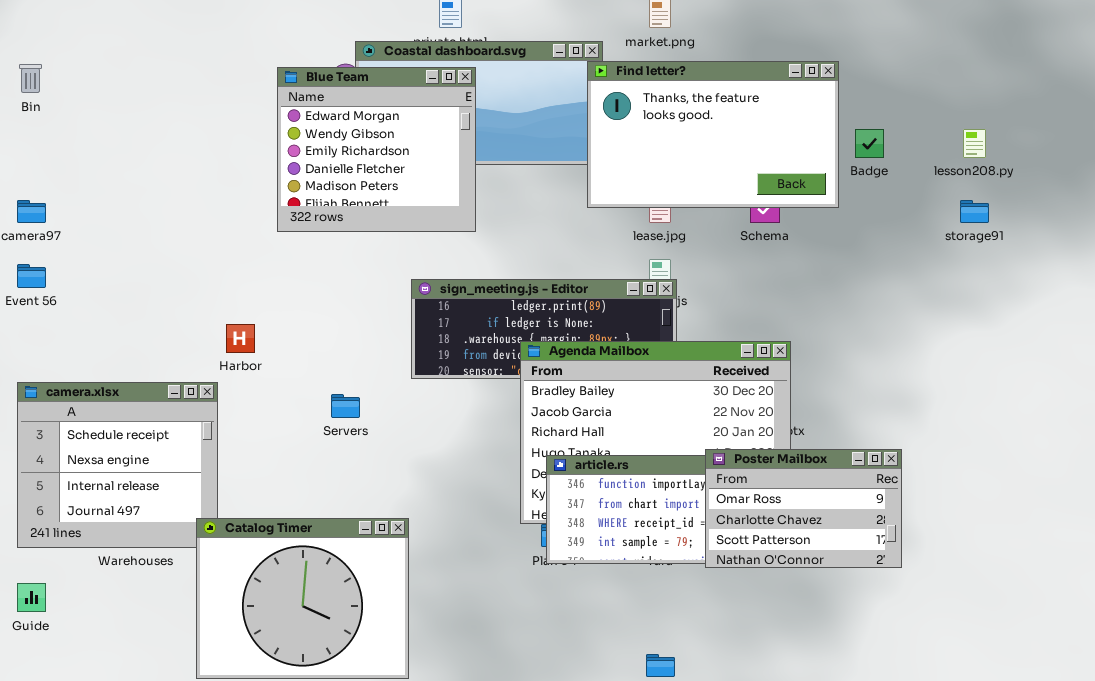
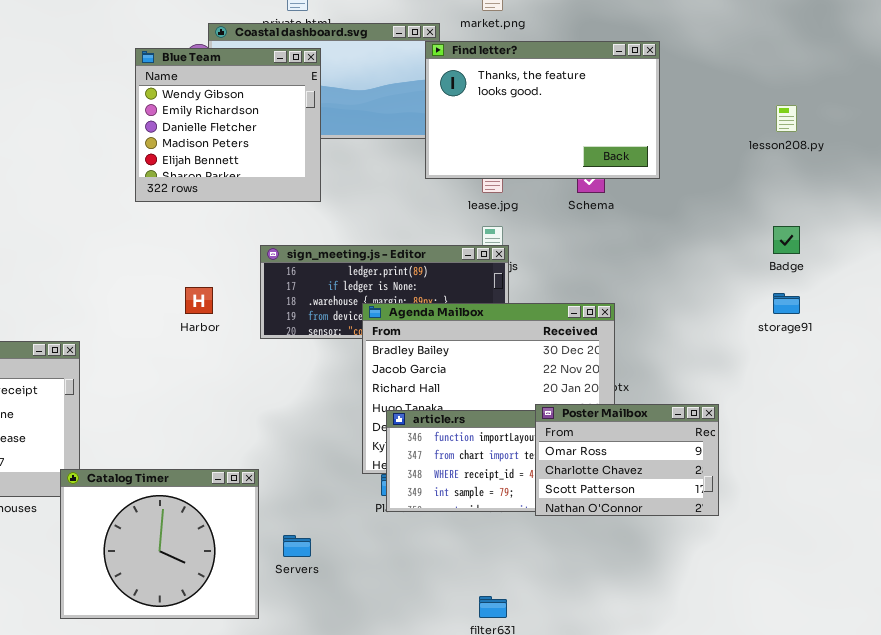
Blue Team: [277,67,476,232] -> [135,48,321,202], scrolled down 1 row
Badge: [855,129,884,158] -> [773,226,800,254], moved
storage91: [960,200,989,223] -> [773,293,800,314], moved
Harbor: [226,324,255,353] -> [185,287,213,314], moved
Servers: [331,394,360,418] -> [283,535,311,557], moved

